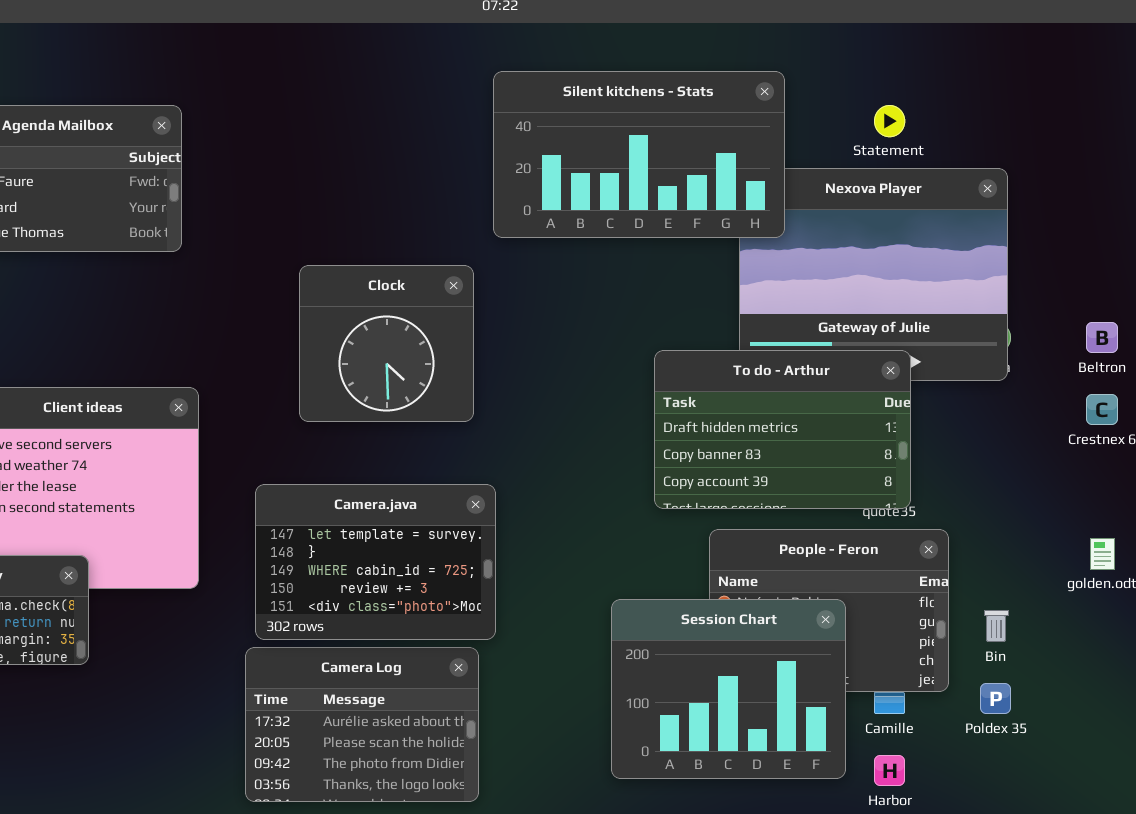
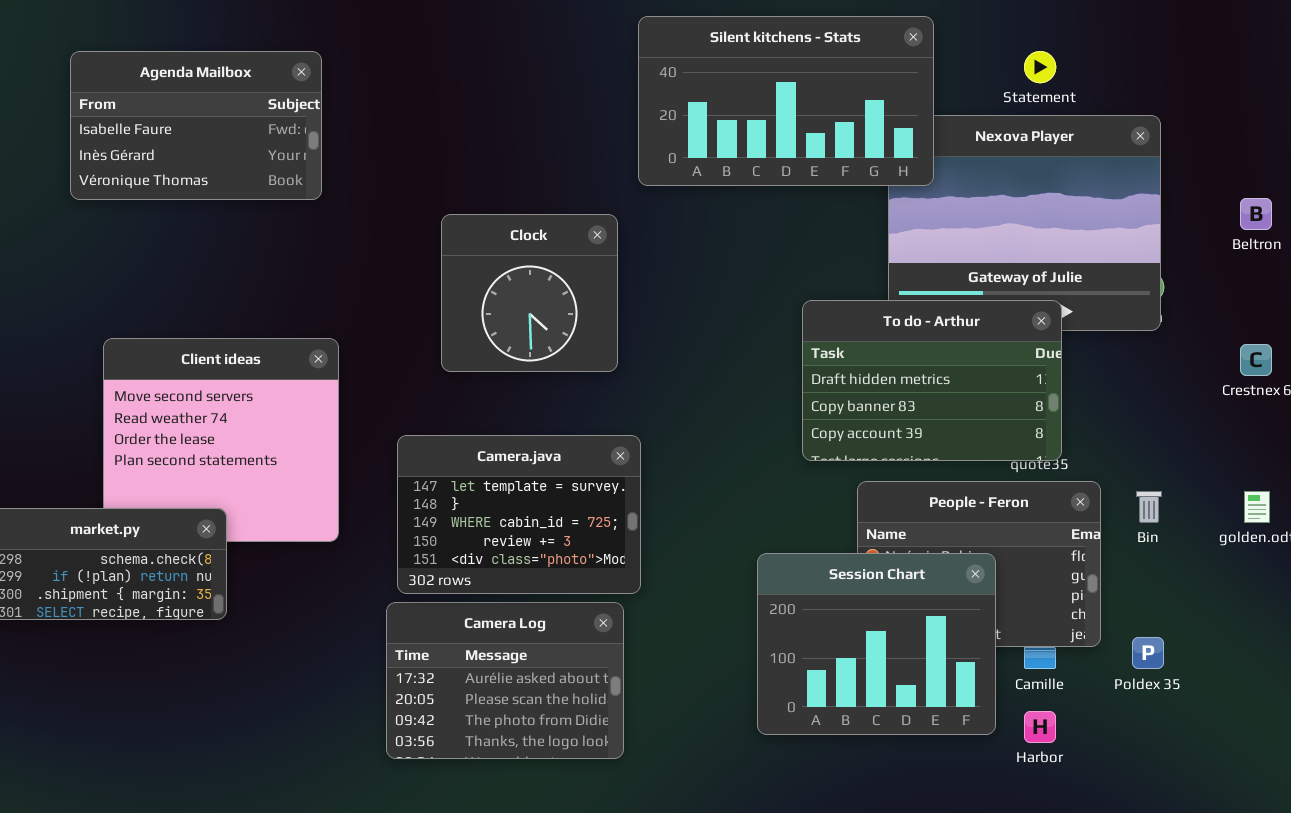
Beltron: [1086,322,1118,353] -> [1240,198,1272,230], moved
Bin: [984,610,1009,642] -> [1136,491,1162,523], moved

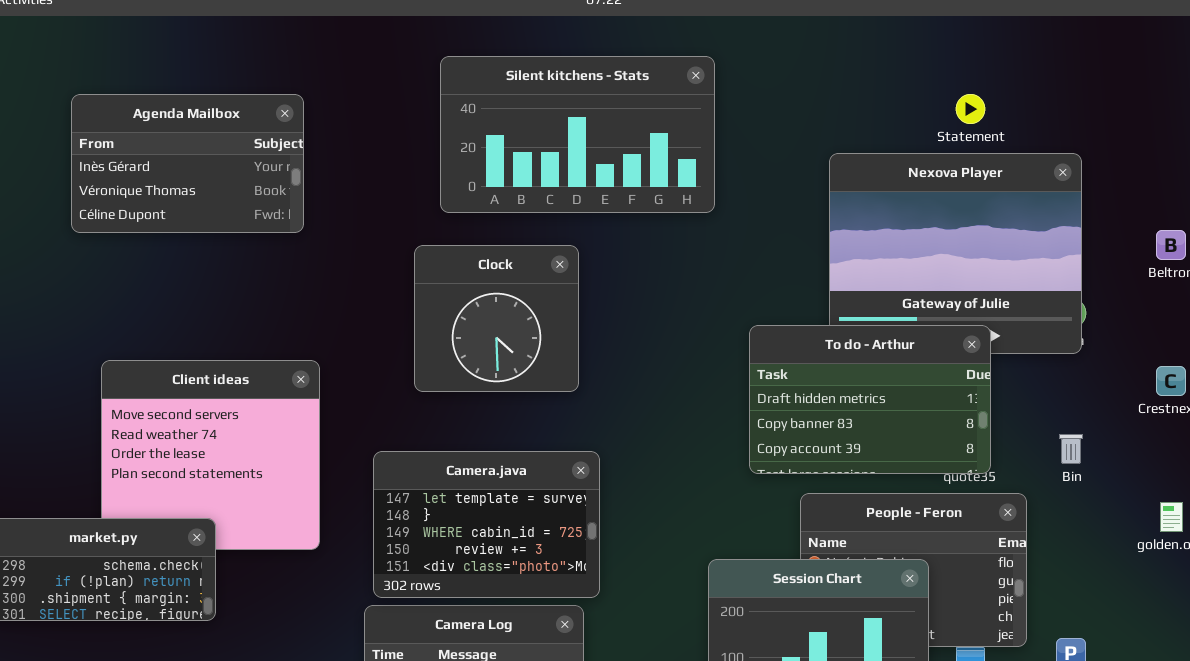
Silent kitchens - Stats: [638,16,934,186] -> [440,56,715,213], moved
Agenda Mailbox: [70,51,322,200] -> [71,94,304,233], scrolled down 1 row
Bin: [1136,491,1162,523] -> [1059,434,1083,464], moved

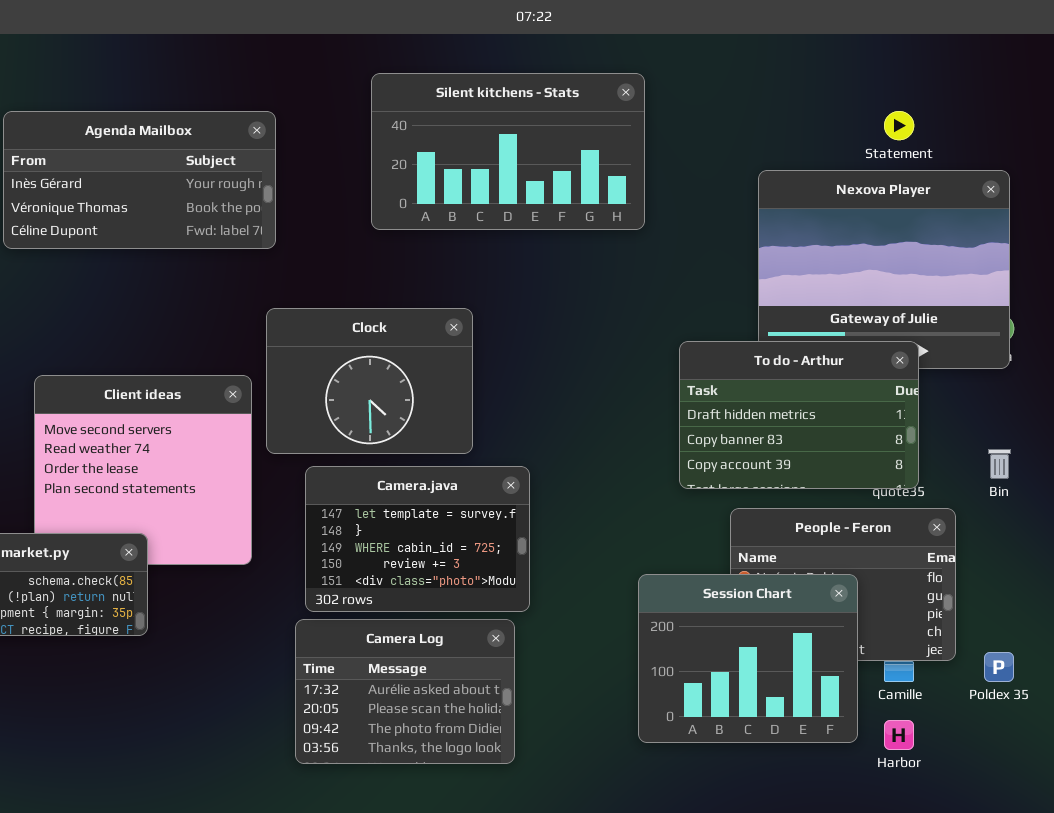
Agenda Mailbox: [71,94,304,233] -> [3,111,276,249], resized
Clock: [414,245,579,392] -> [266,308,473,454], moved, resized

